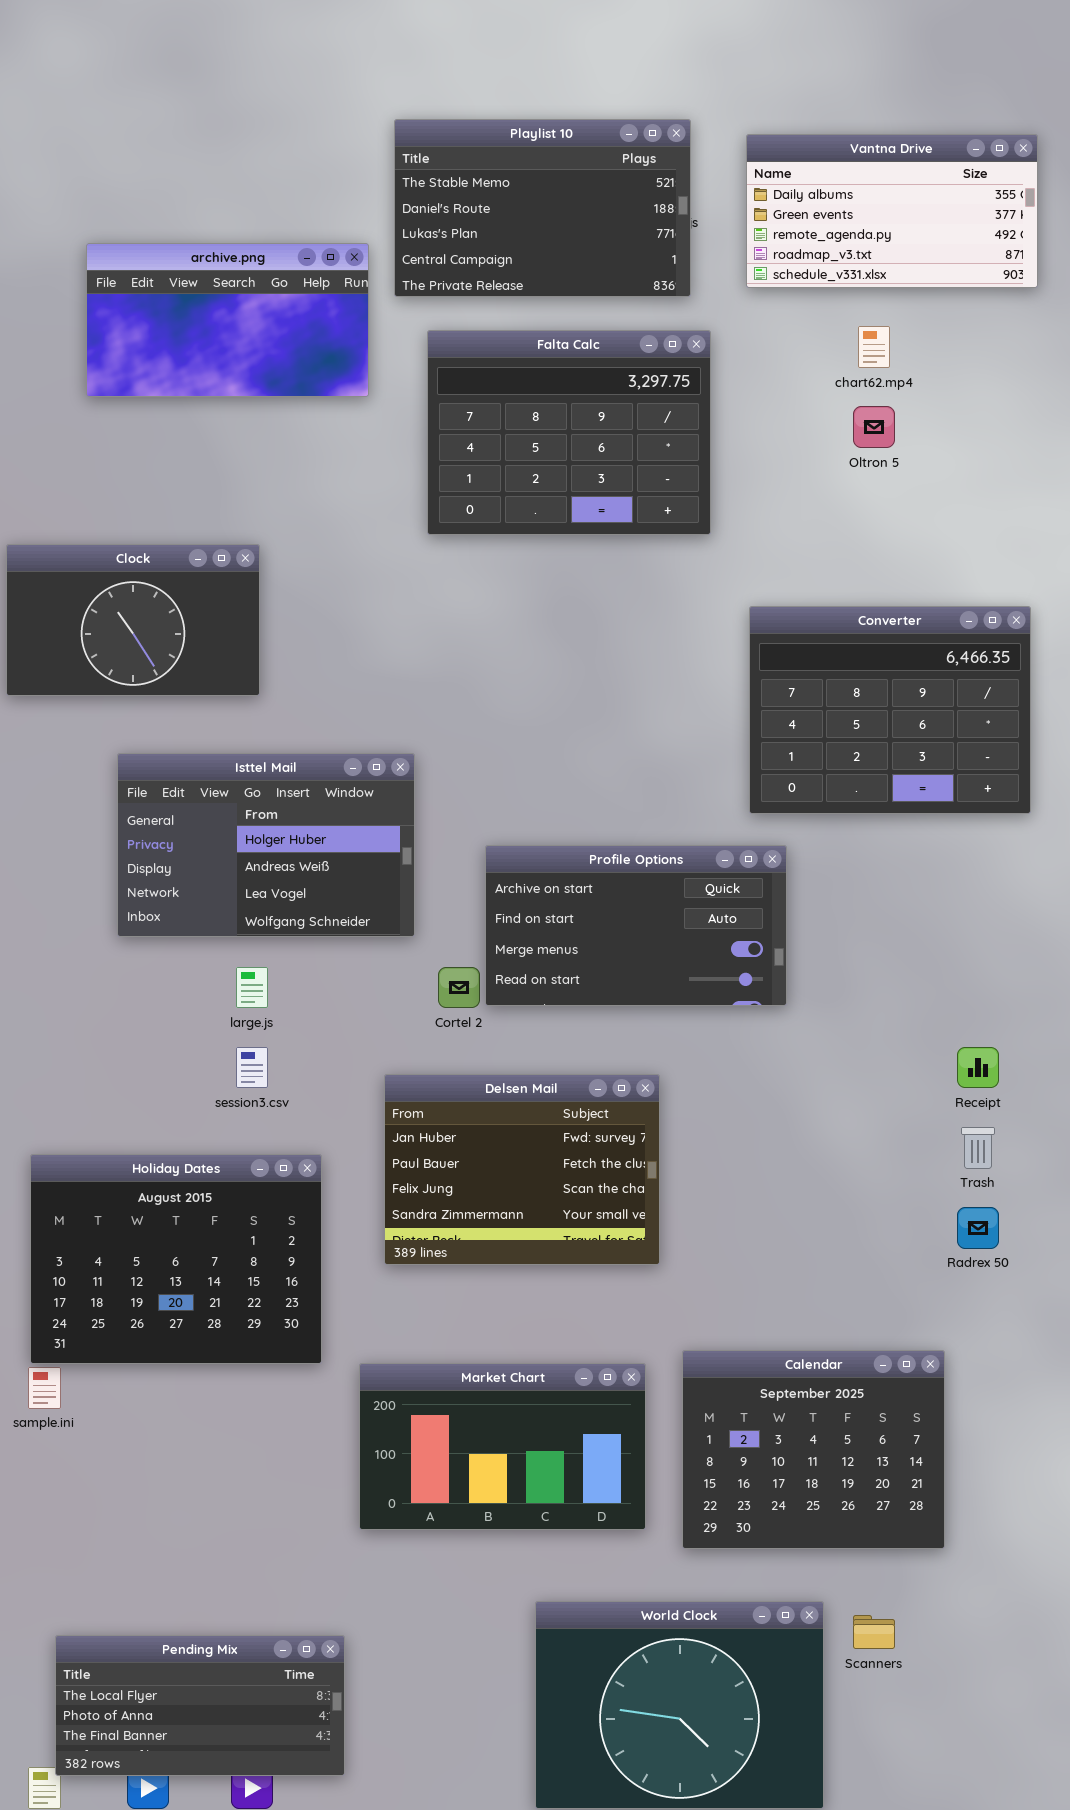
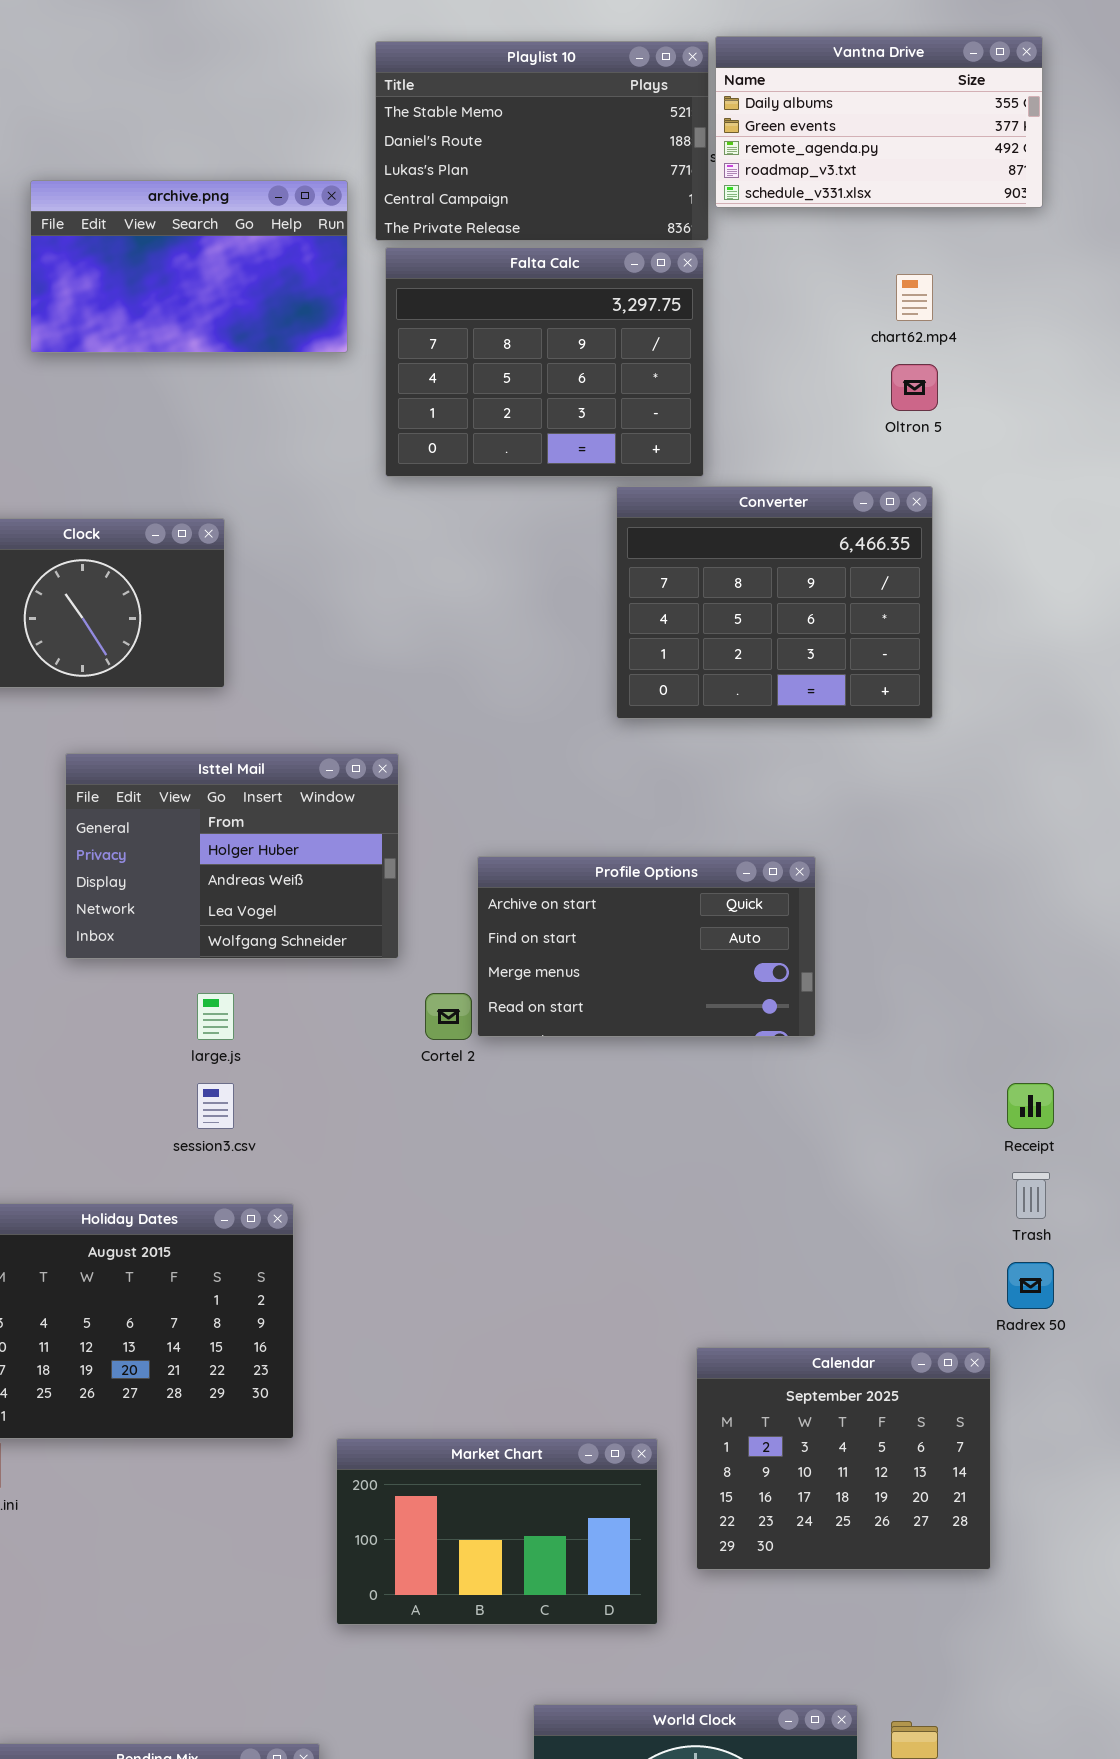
Vantna Drive: [746,134,1038,288] -> [715,36,1043,208], moved
Falta Calc: [427,330,711,535] -> [385,247,704,477], moved
Converter: [749,606,1031,814] -> [616,486,933,719], moved
Delsen Mail: [384,1074,660,1265] -> none, closed
Calendar: [682,1350,945,1549] -> [696,1347,991,1570], moved

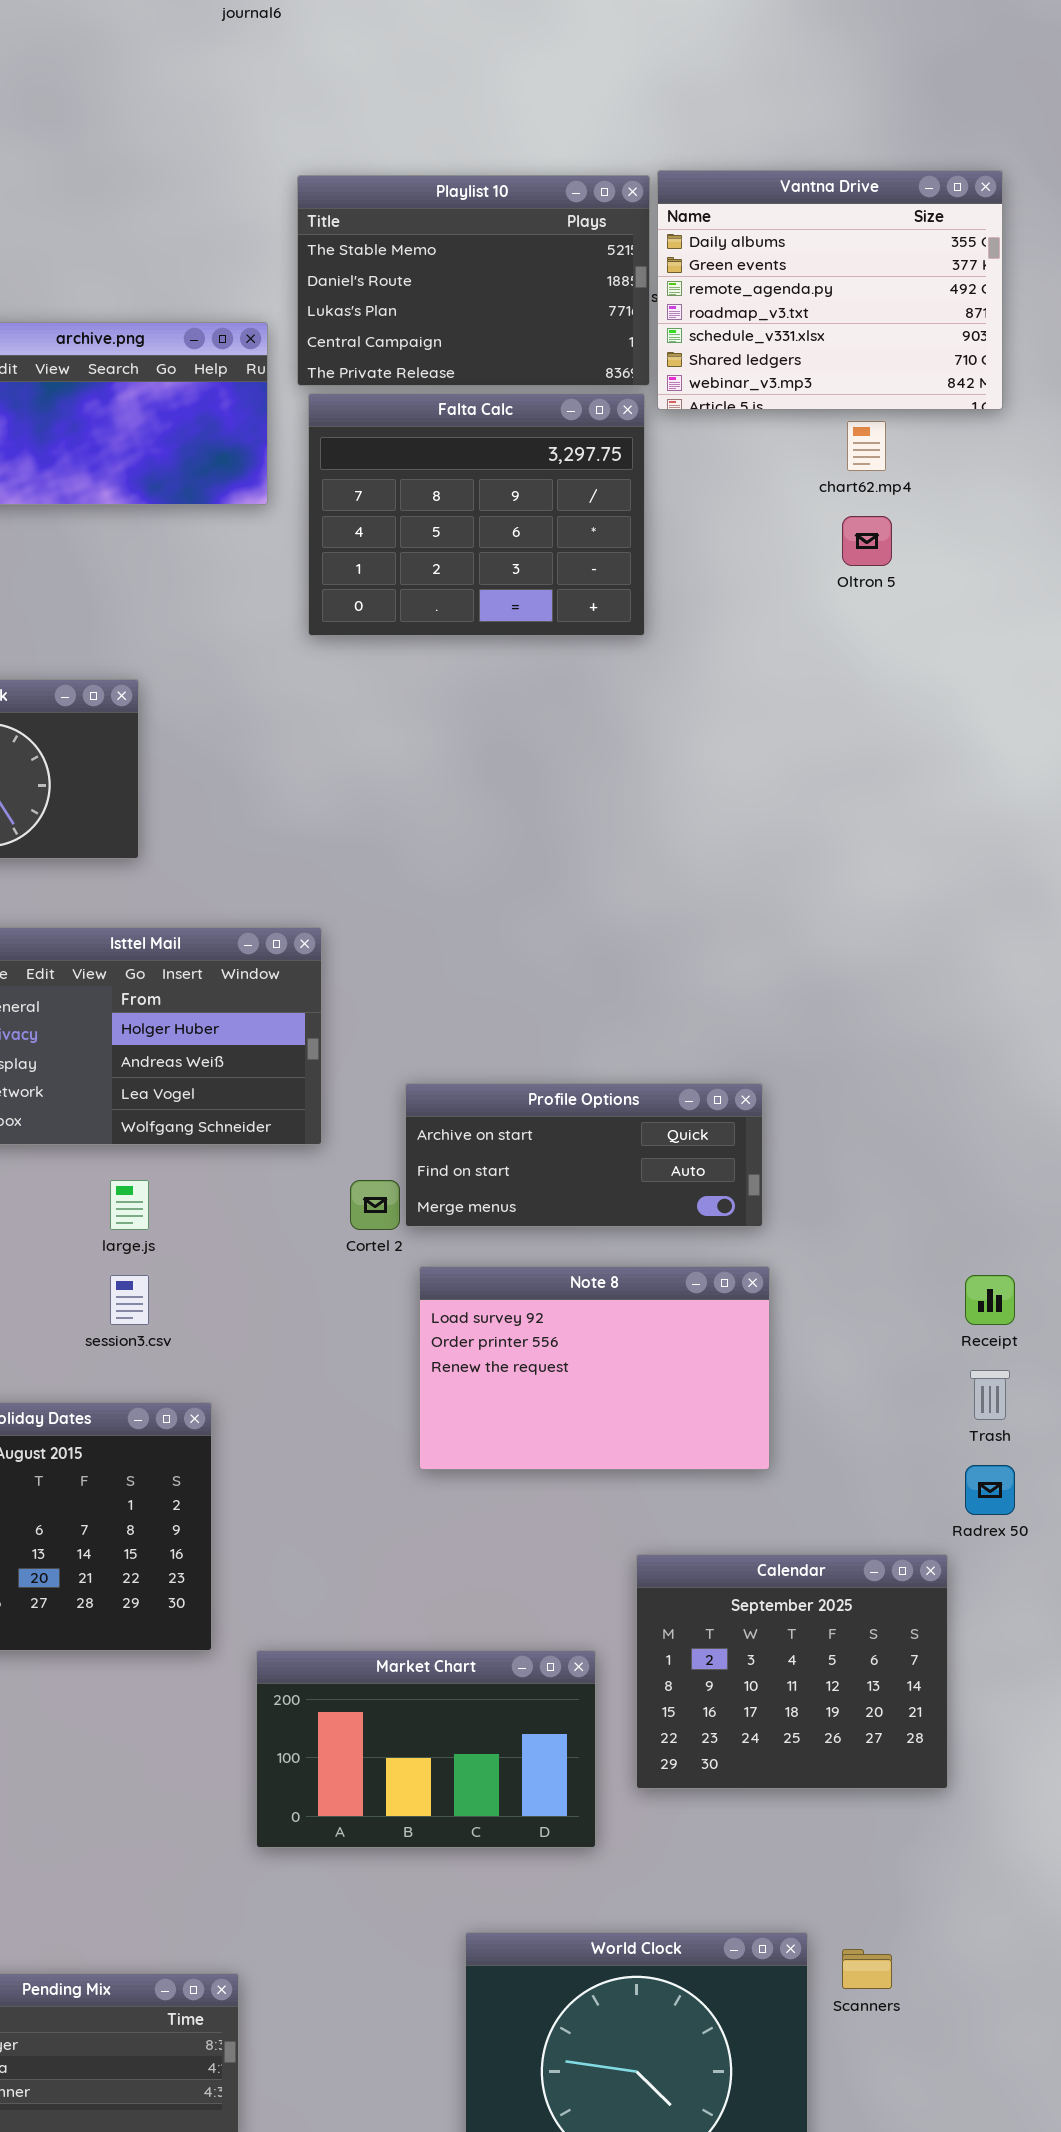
Vantna Drive: [715,36,1043,208] -> [657,170,1003,410], resized
Converter: [616,486,933,719] -> none, closed
Profile Options: [477,856,816,1037] -> [405,1083,763,1227], resized
Note 8: none -> [419,1266,770,1470], opened

